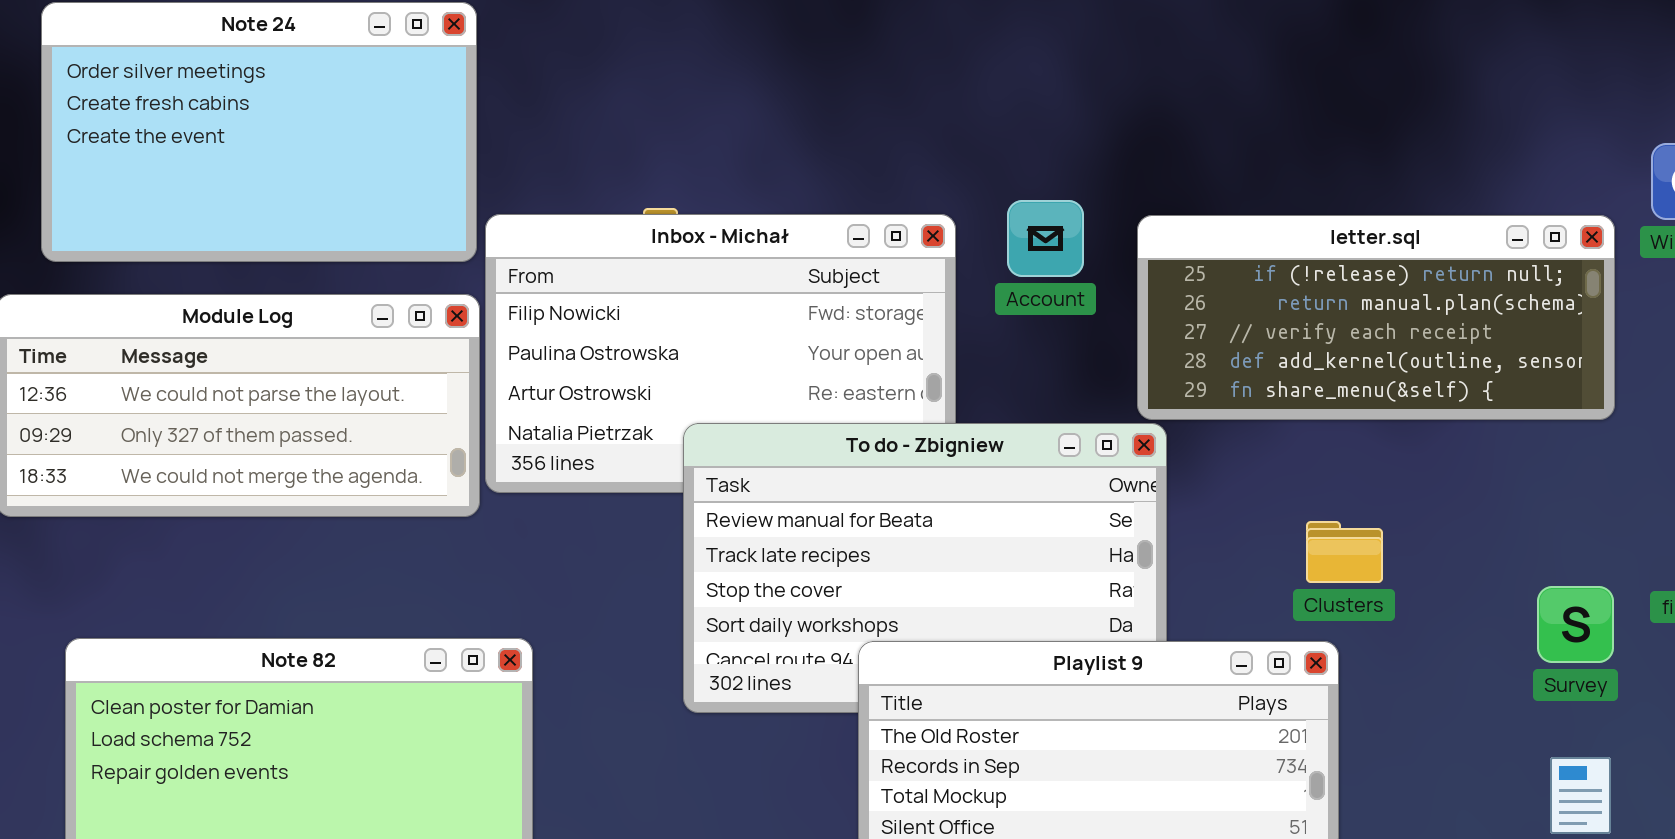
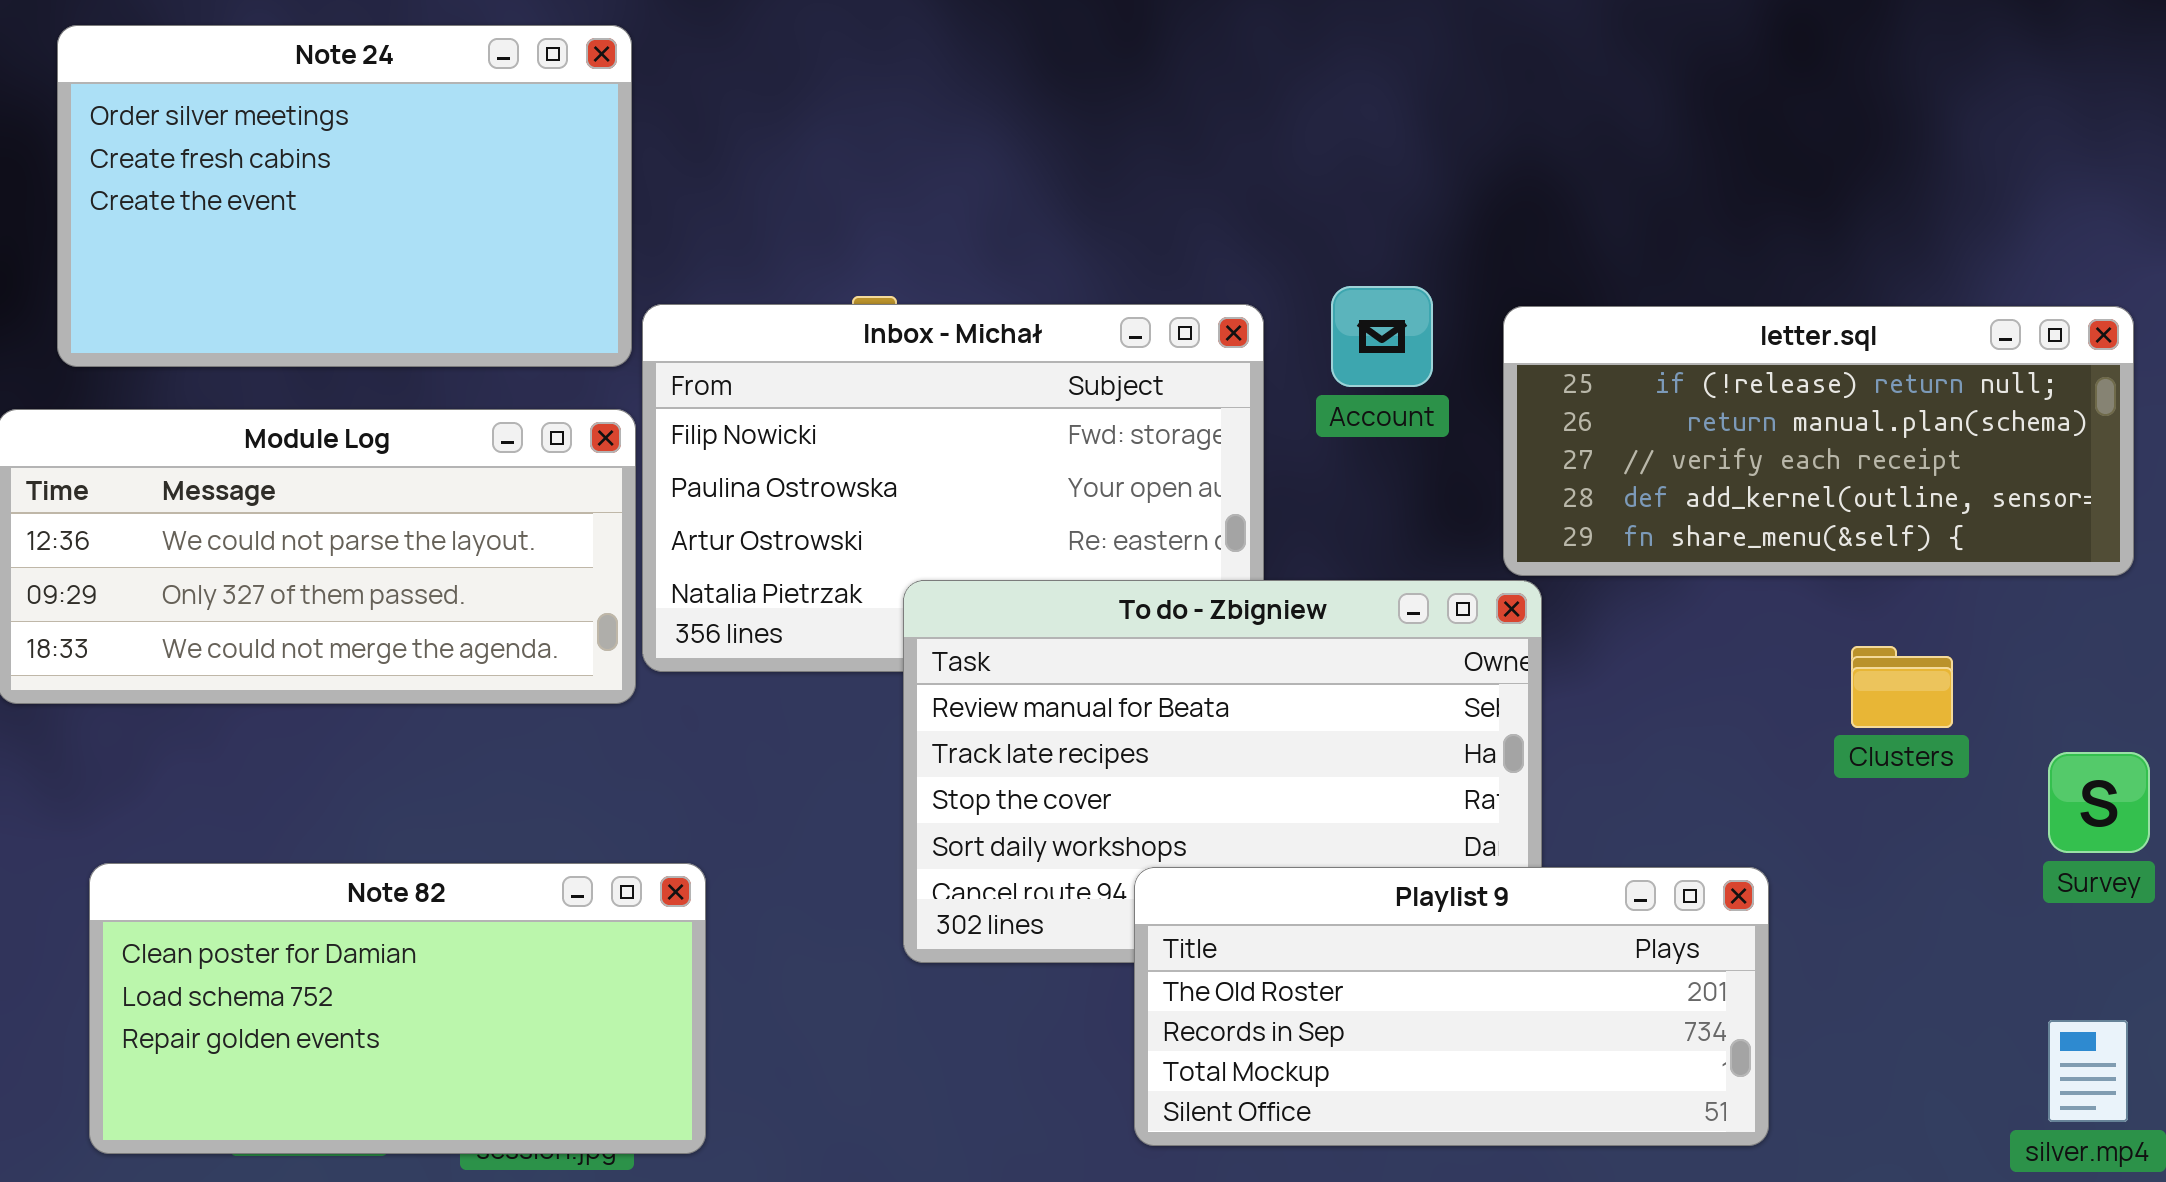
Clusters: [1306,521,1383,583] -> [1851,646,1953,728], moved
Survey: [1537,586,1614,663] -> [2048,752,2150,853], moved

